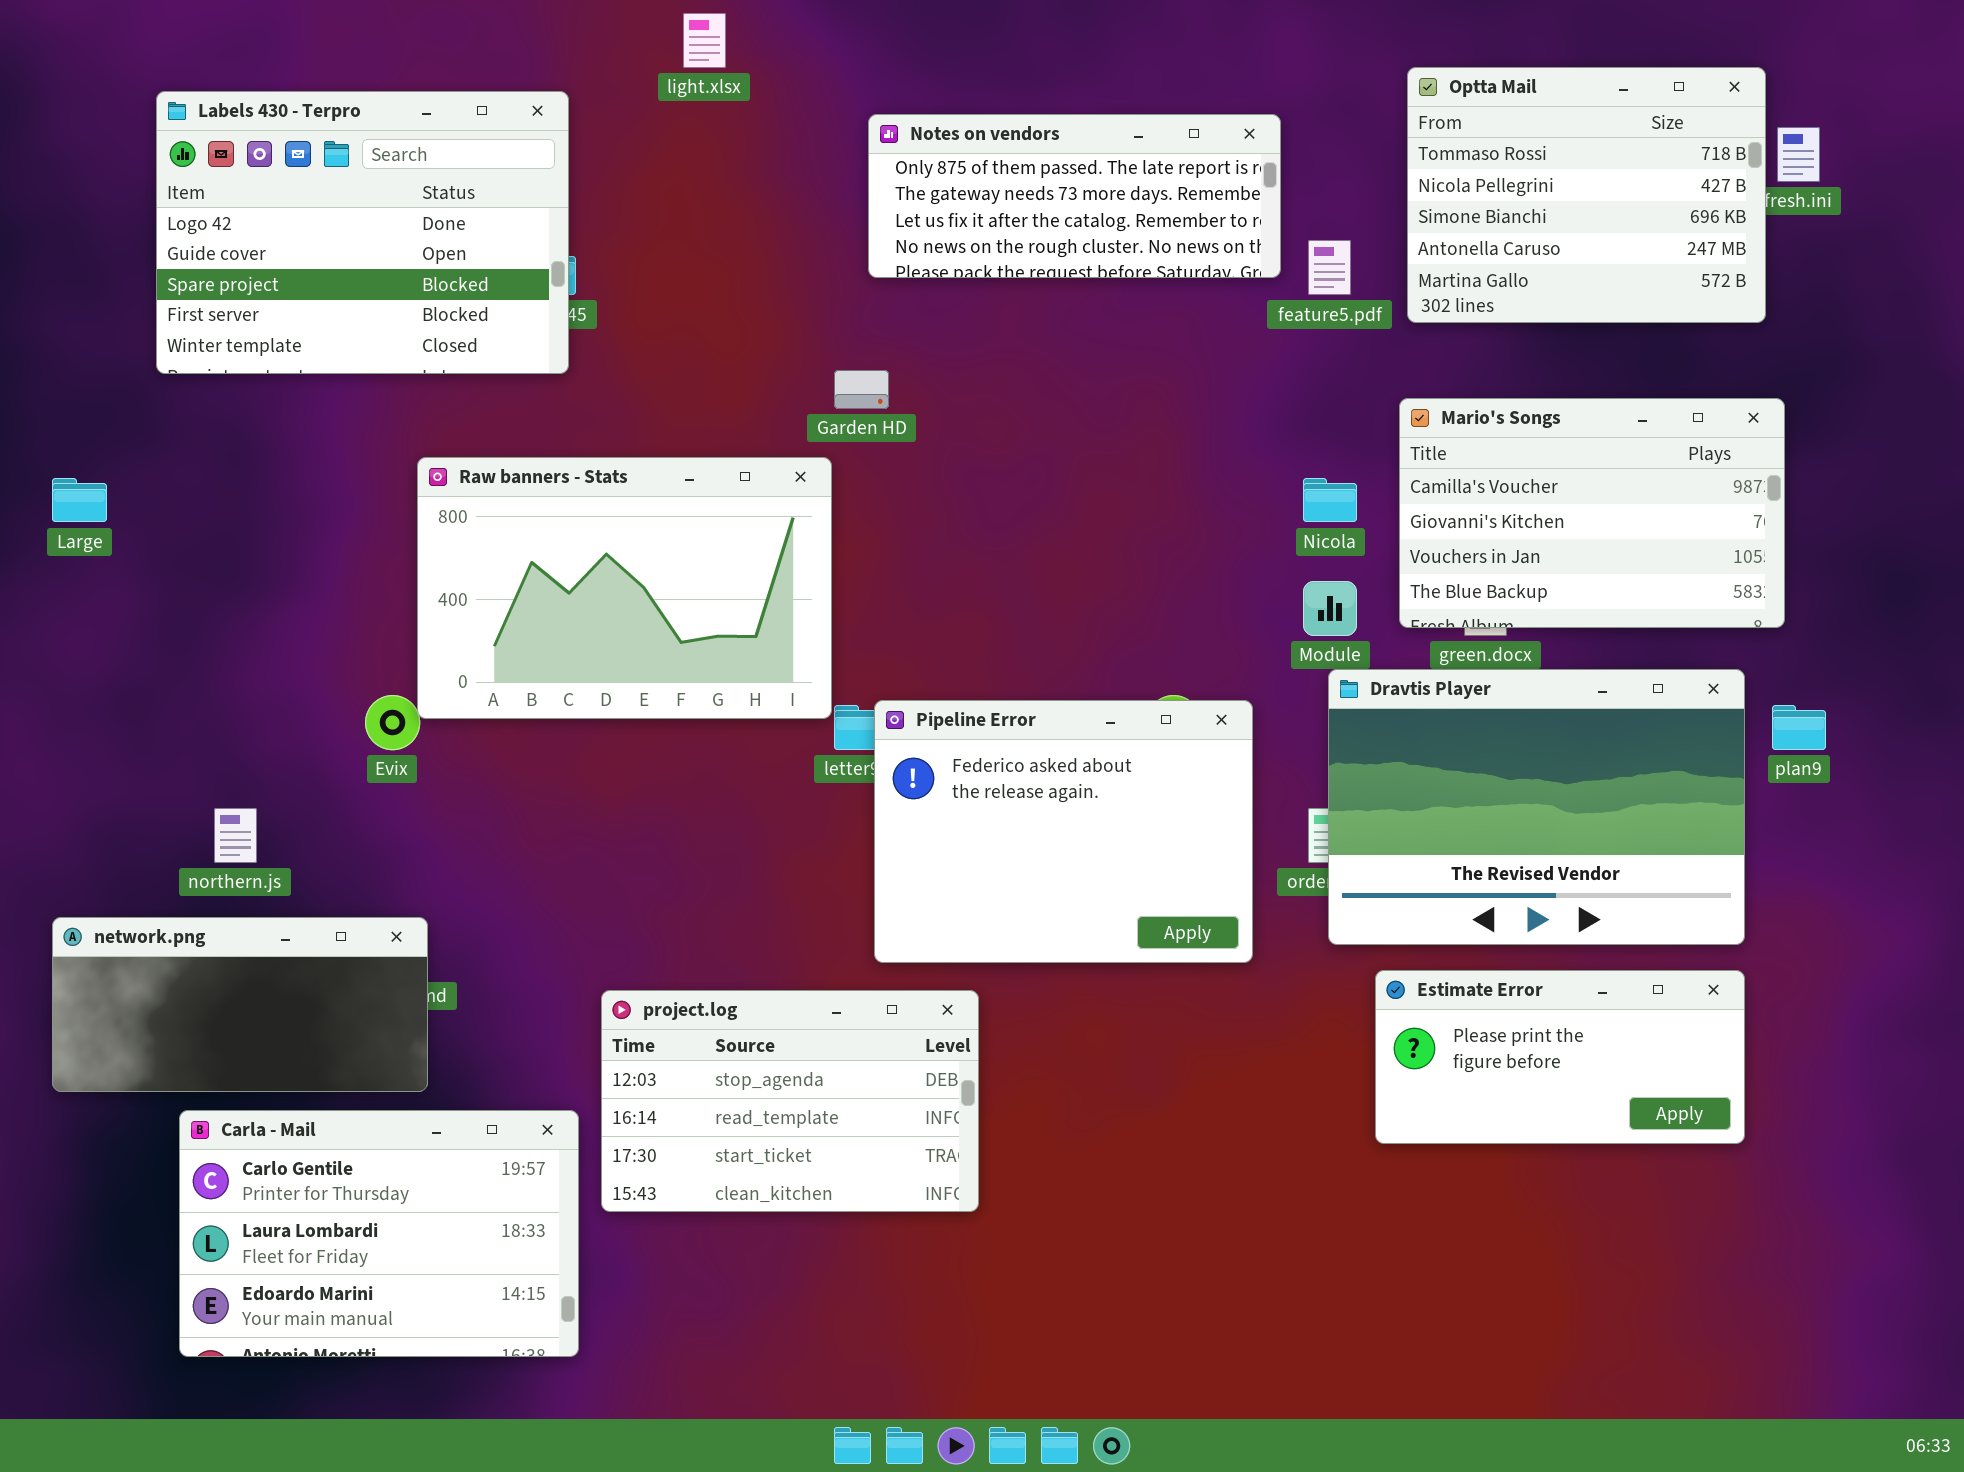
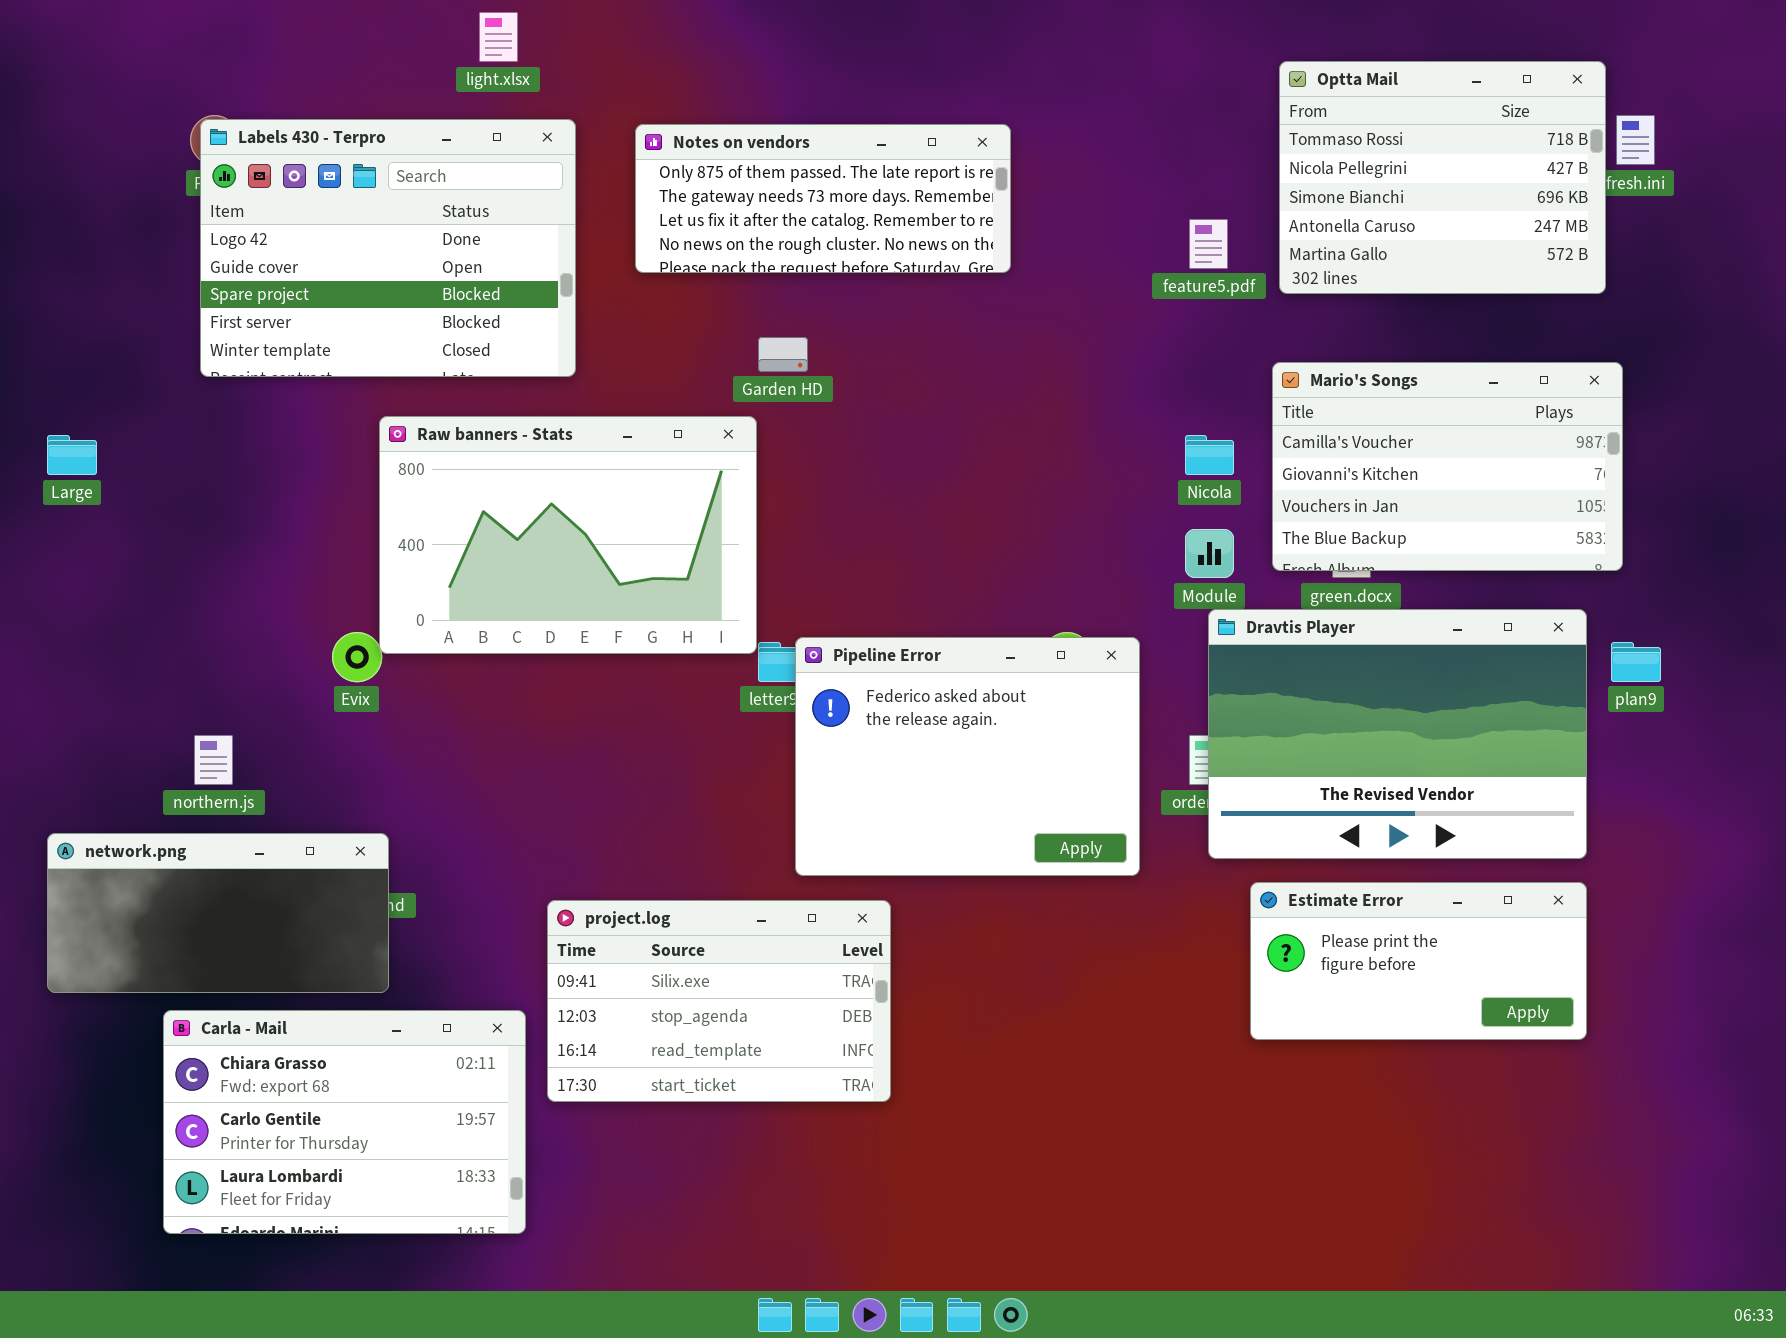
light.xlsx: [683,13,726,68] -> [479,12,518,62], moved
Labels 430 - Terpro: [156,91,569,374] -> [200,119,576,377], moved
Notes on vendors: [868,114,1281,278] -> [635,124,1011,273], moved
project.log: [601,990,979,1212] -> [547,900,891,1102], scrolled up 1 row
Carla - Mail: [179,1110,579,1357] -> [163,1010,526,1234], scrolled up 1 row

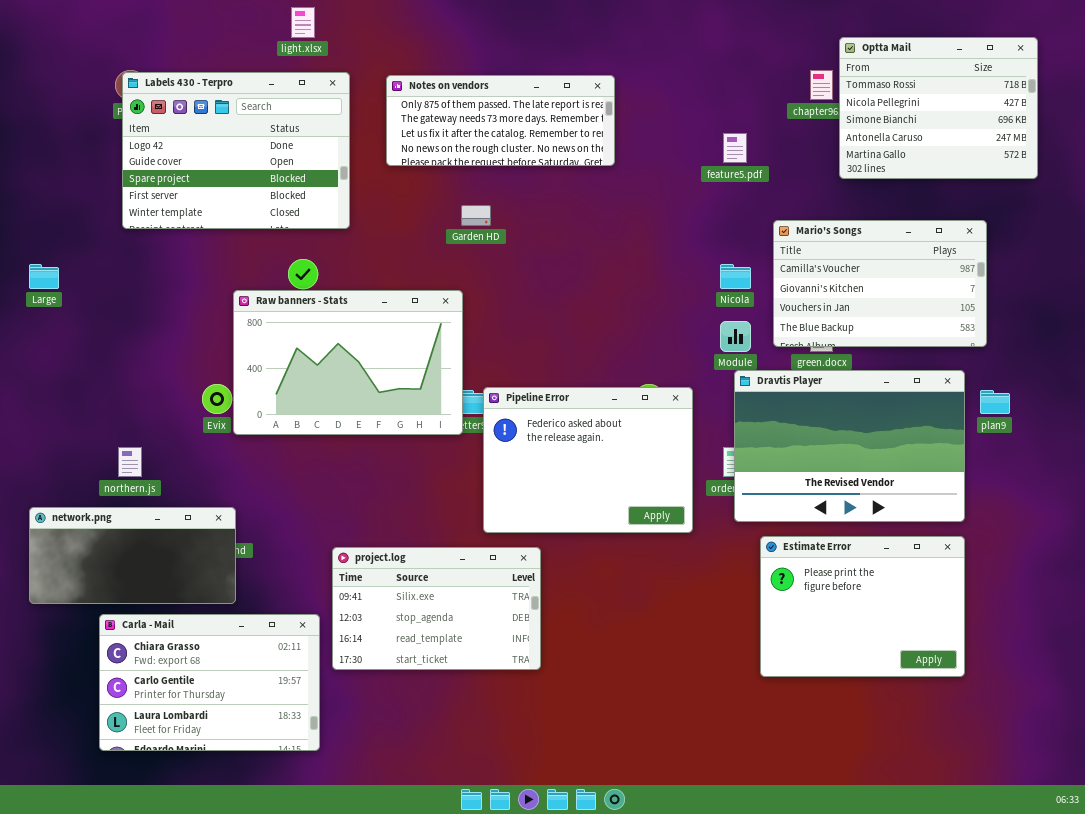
Optta Mail: [1279,61,1606,294] -> [839,37,1038,179], moved
Raw banners - Stats: [379,416,757,654] -> [233,290,463,435], moved
Estimate Error: [1250,882,1587,1040] -> [760,536,965,677], resized

